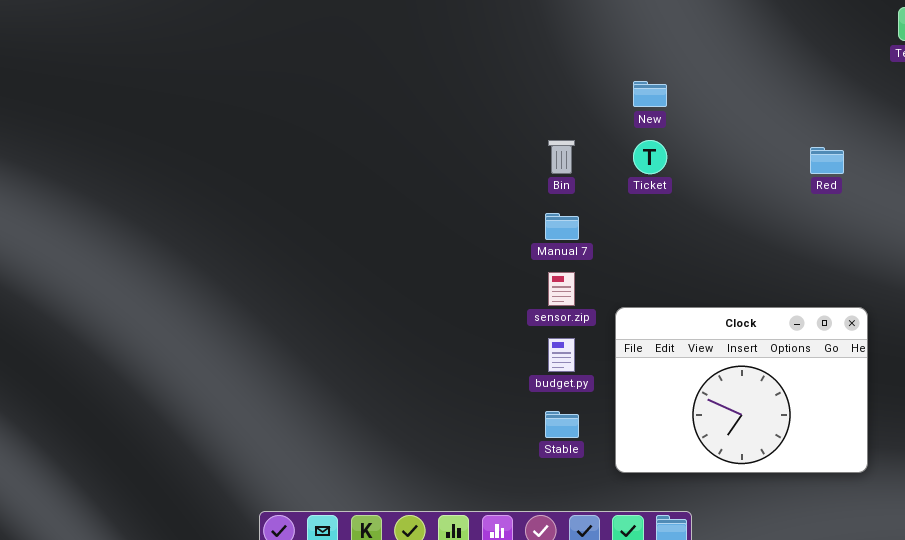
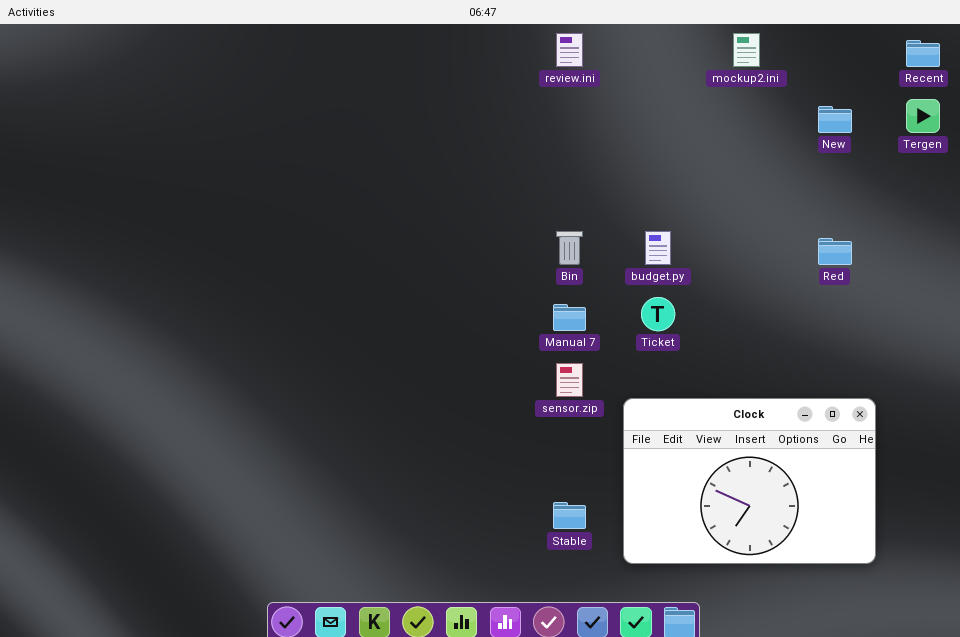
New: [633,81,667,107] -> [818,106,852,133], moved
Ticket: [633,140,667,174] -> [641,297,675,331], moved
budget.py: [548,338,575,372] -> [645,231,671,265], moved

